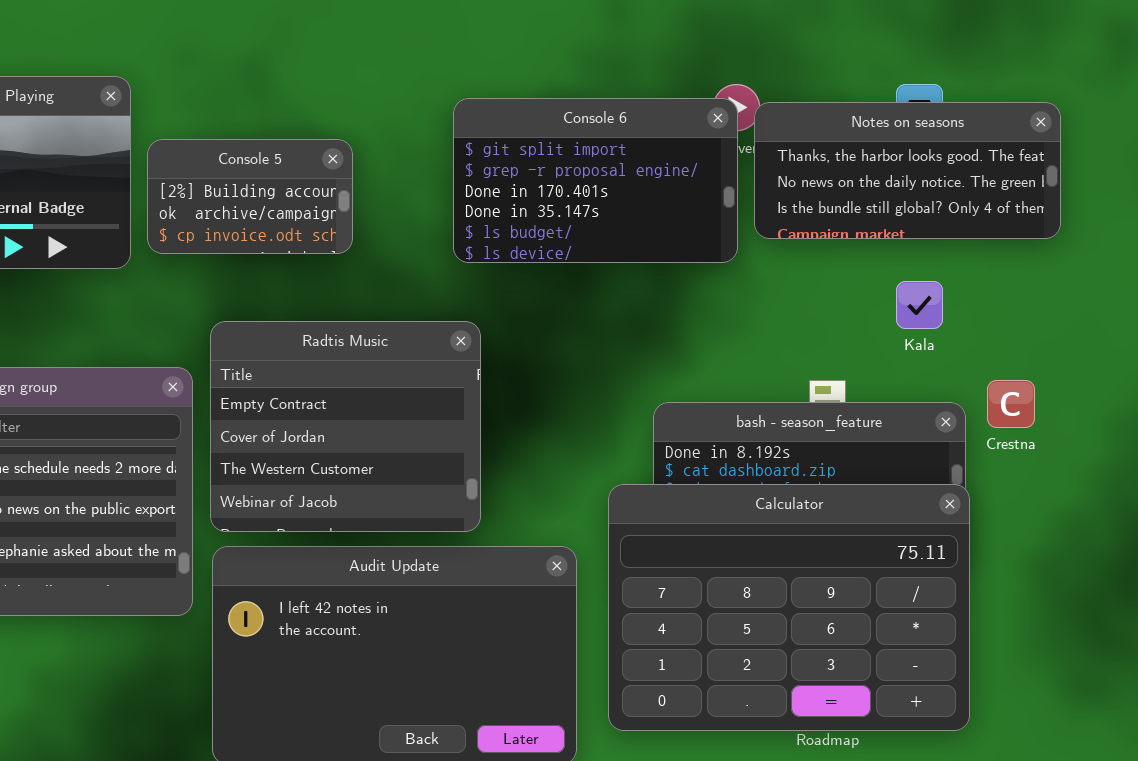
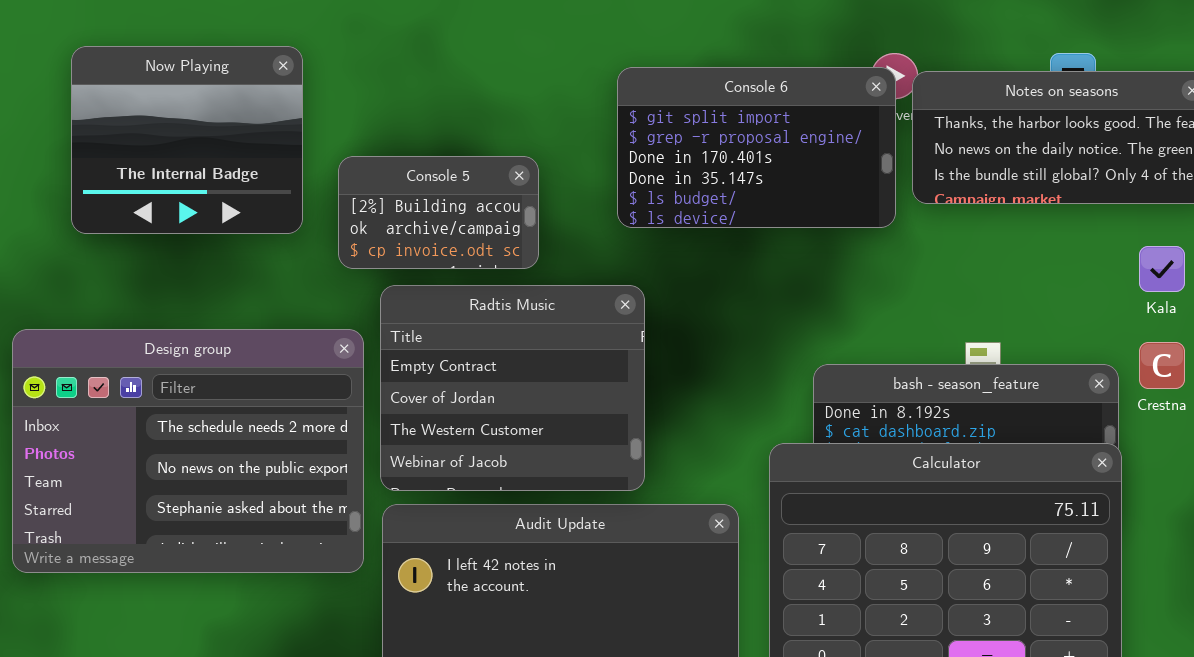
Console 5: [147,139,353,254] -> [338,156,539,269], moved
Kala: [896,281,943,329] -> [1139,246,1185,292], moved

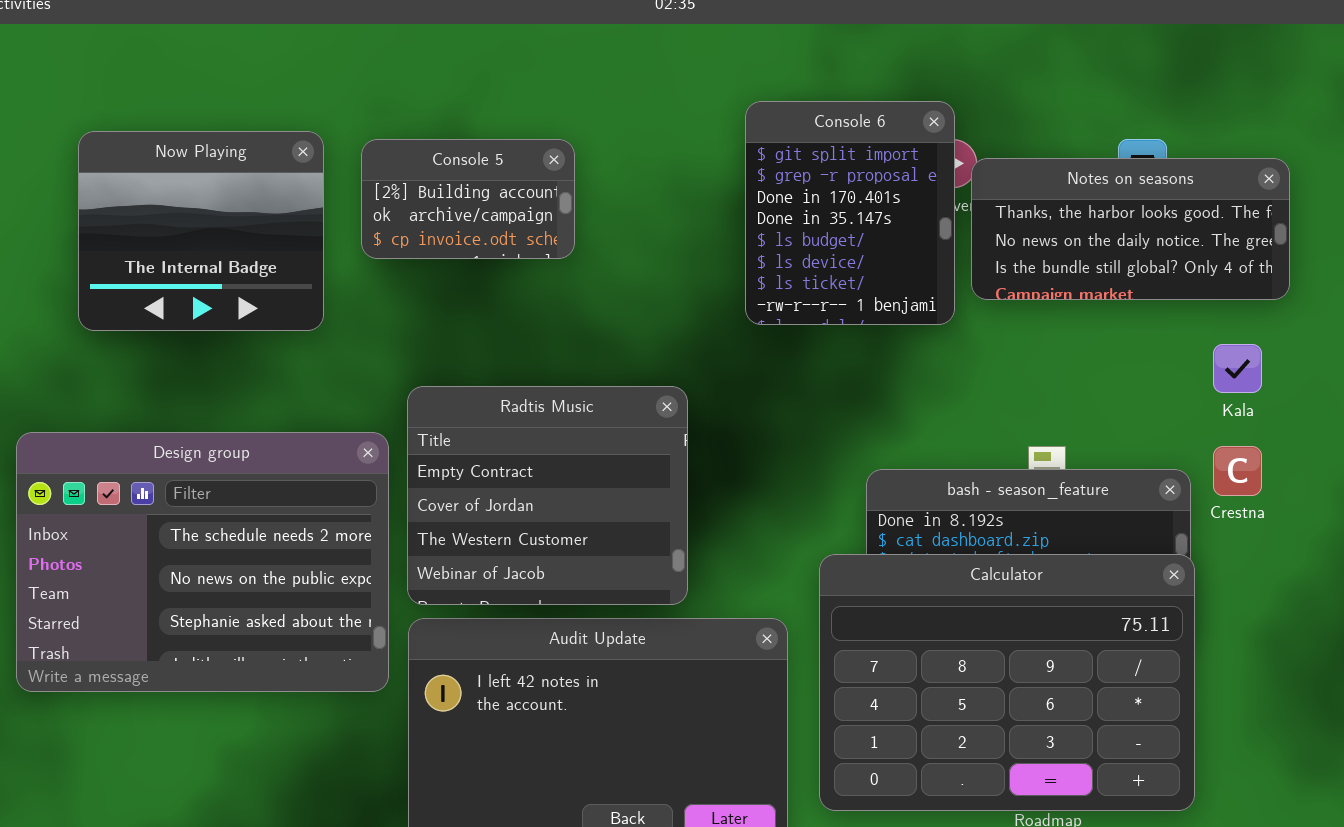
Console 6: [617,67,896,228] -> [745,101,955,325], resized
Console 5: [338,156,539,269] -> [361,139,575,259], moved

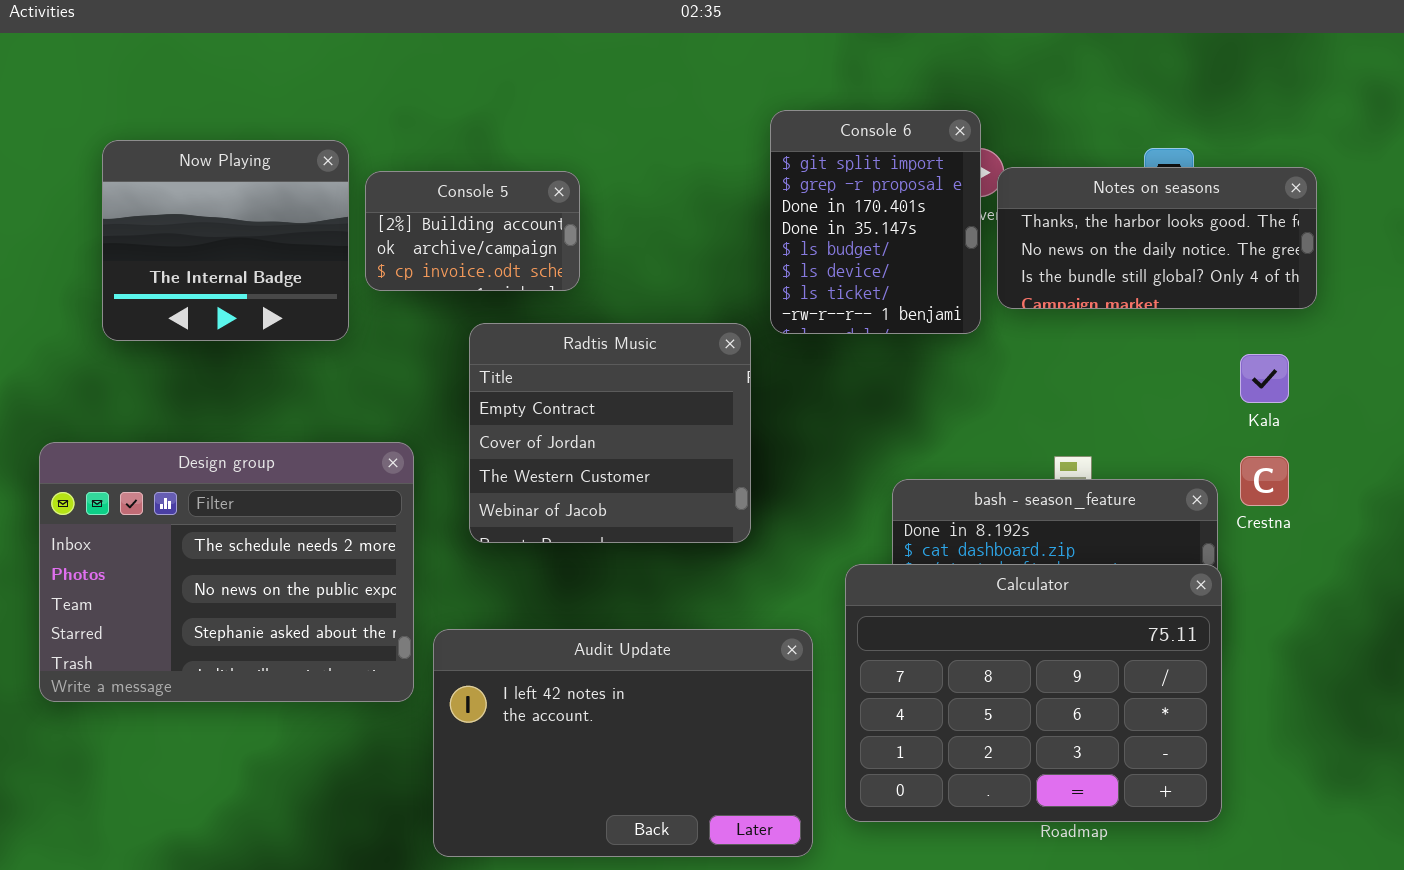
Console 5: [361,139,575,259] -> [365,171,580,291], moved
Radtis Music: [407,386,688,605] -> [469,323,751,543], moved

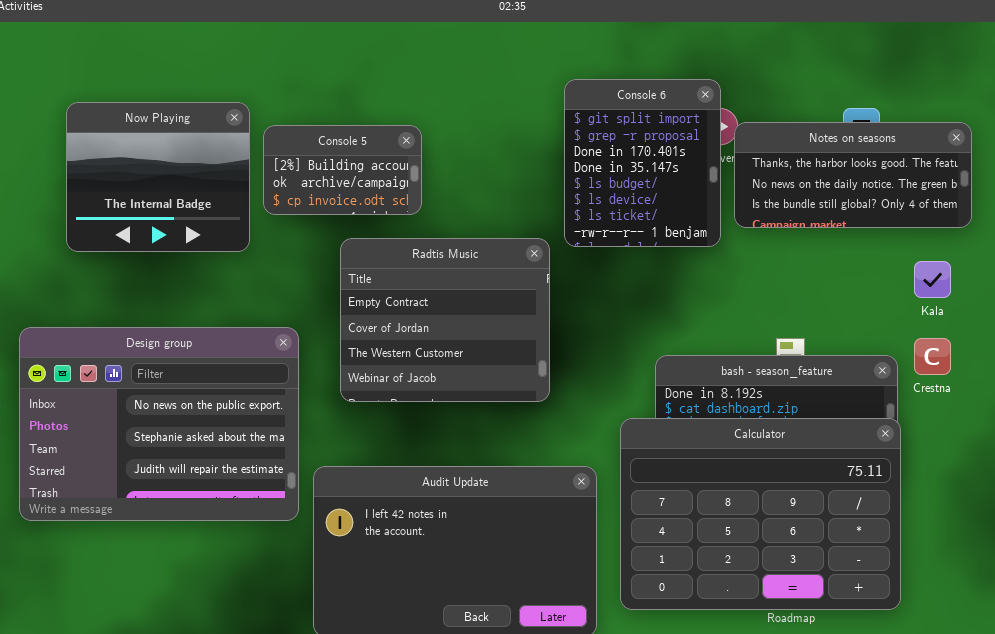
Design group: [39,442,414,702] -> [19,327,299,521], scrolled down 1 row

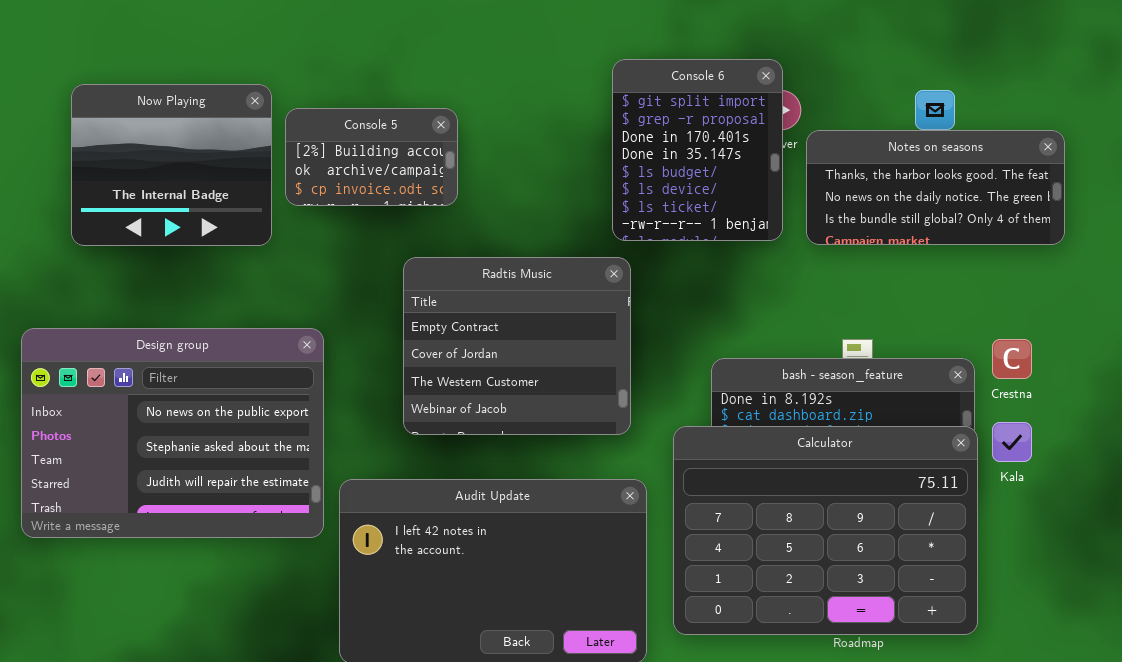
Notes on seasons: [734,122,972,228] -> [806,130,1065,245], moved
Radtis Music: [340,238,550,402] -> [403,257,631,435], moved
Kala: [914,261,951,298] -> [992,422,1032,462], moved

